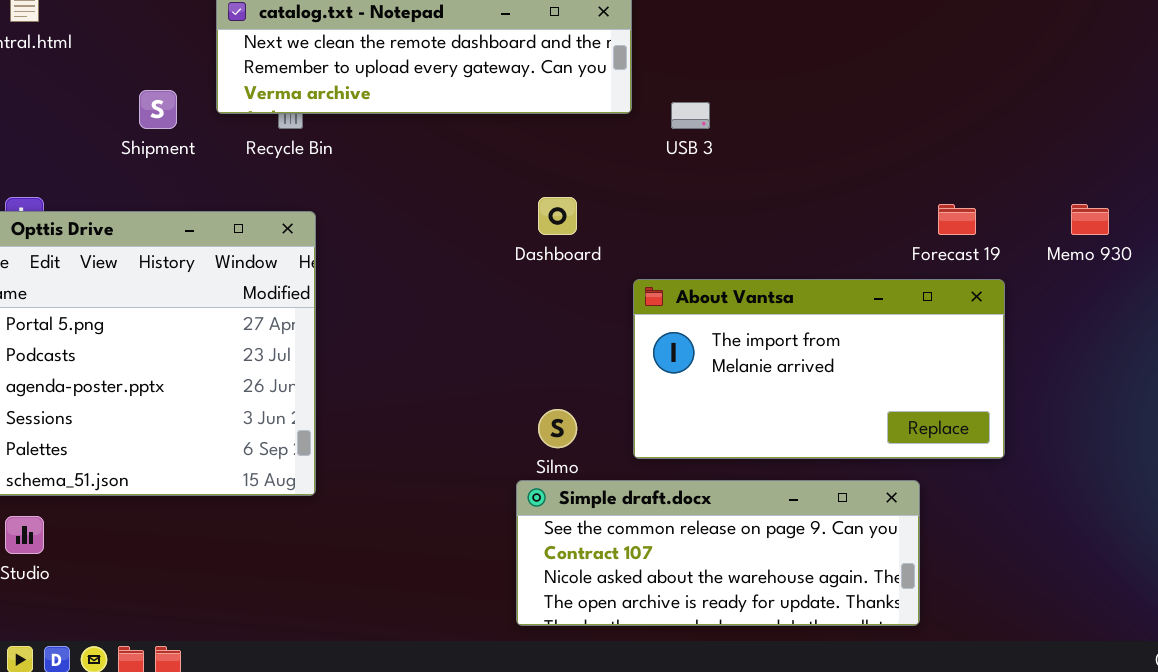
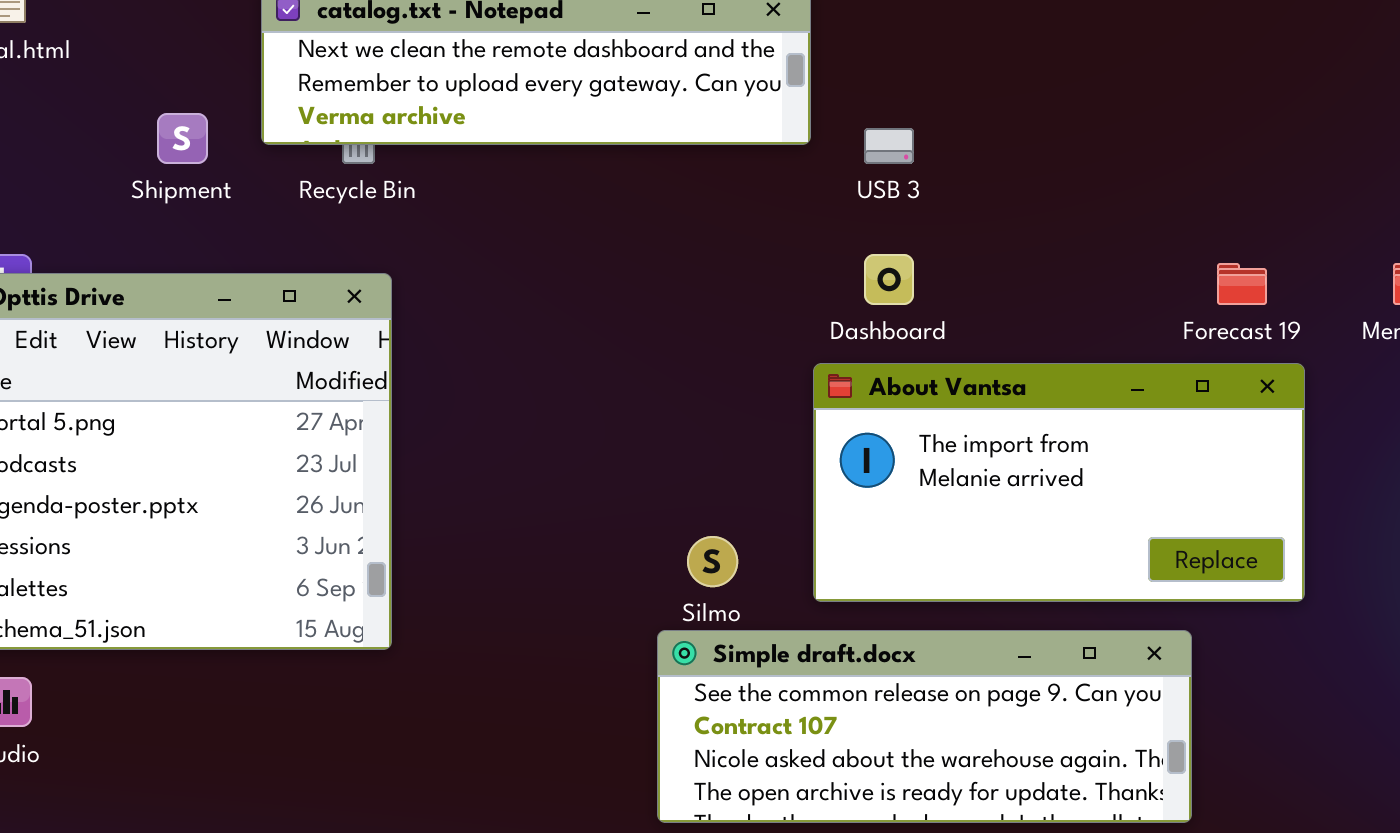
Dashboard: [538,197,577,235] -> [864,254,914,305], moved

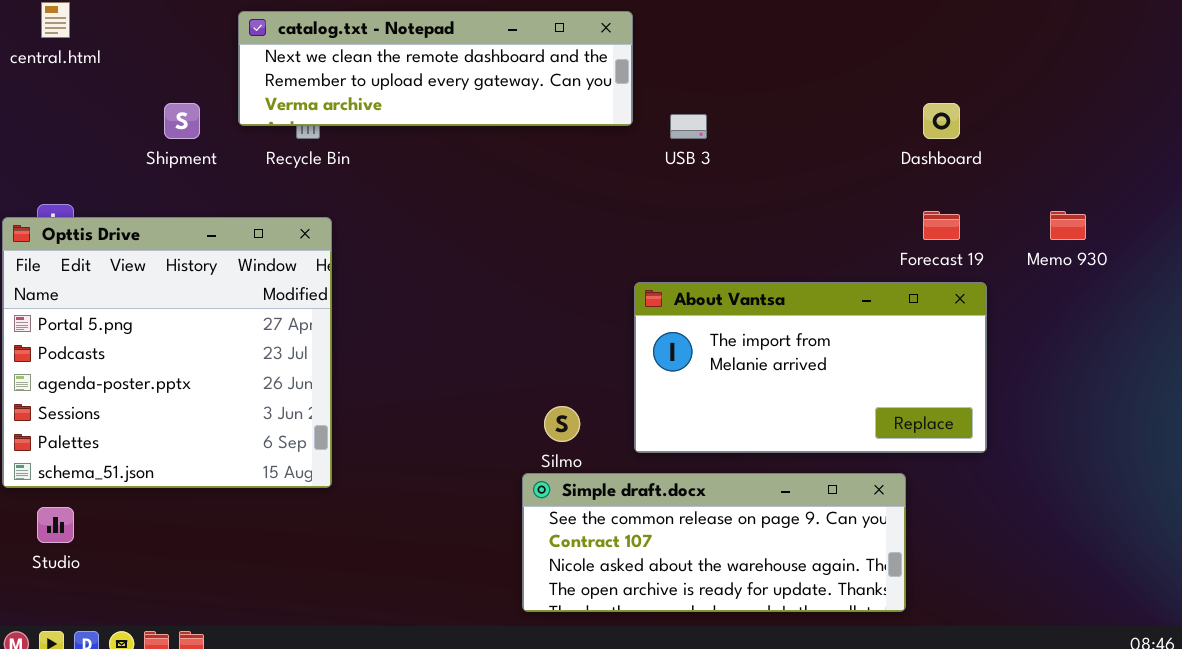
Dashboard: [864,254,914,305] -> [923,103,960,139], moved

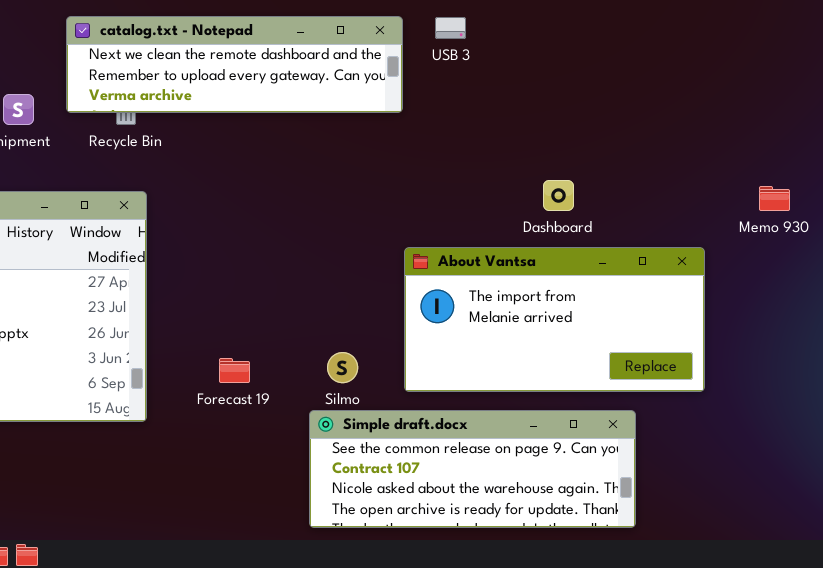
Dashboard: [923,103,960,139] -> [543,180,574,211], moved
USB 3: [670,114,707,139] -> [435,17,466,39], moved
Forecast 19: [923,211,960,240] -> [219,358,250,383], moved

